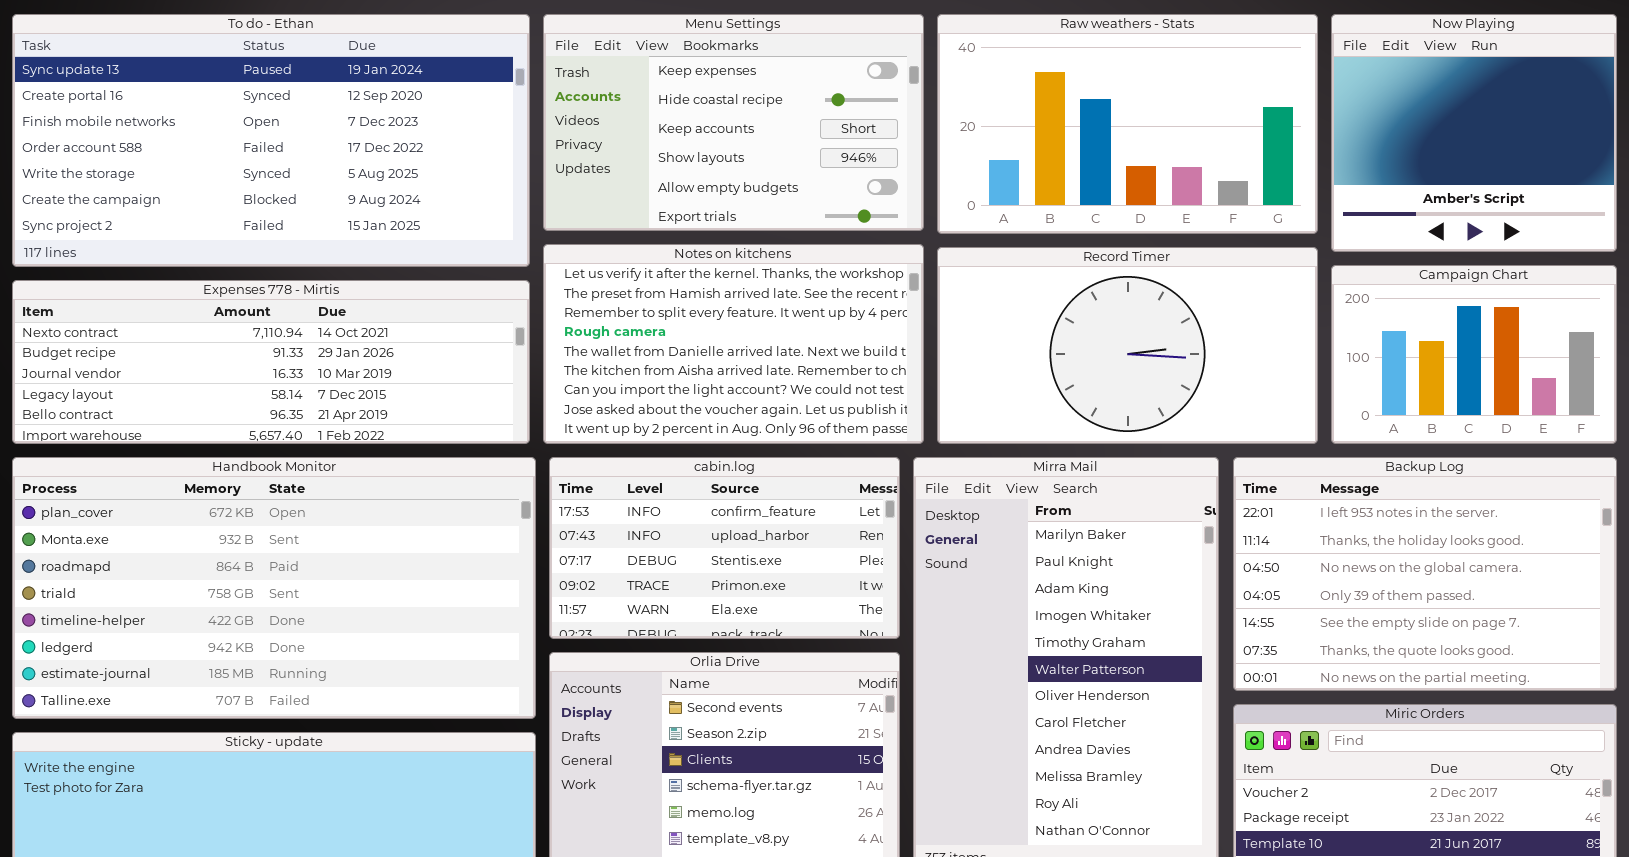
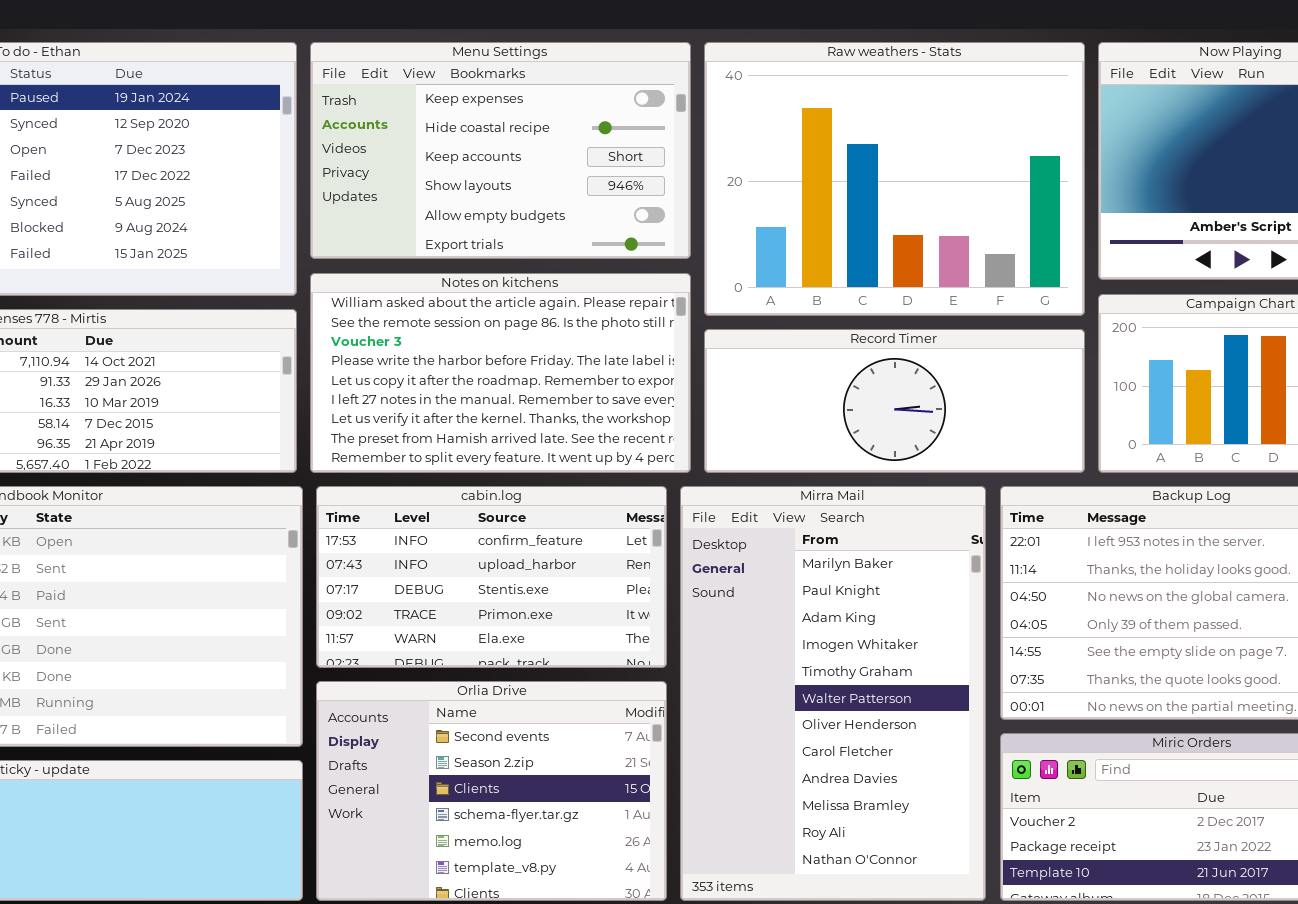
Raw weathers - Stats: [937,14,1318,234] -> [704,42,1085,316], resized
Notes on kitchens: [543,244,924,444] -> [310,273,691,473], scrolled up 6 rows
Record Timer: [937,247,1318,444] -> [704,329,1085,473], resized

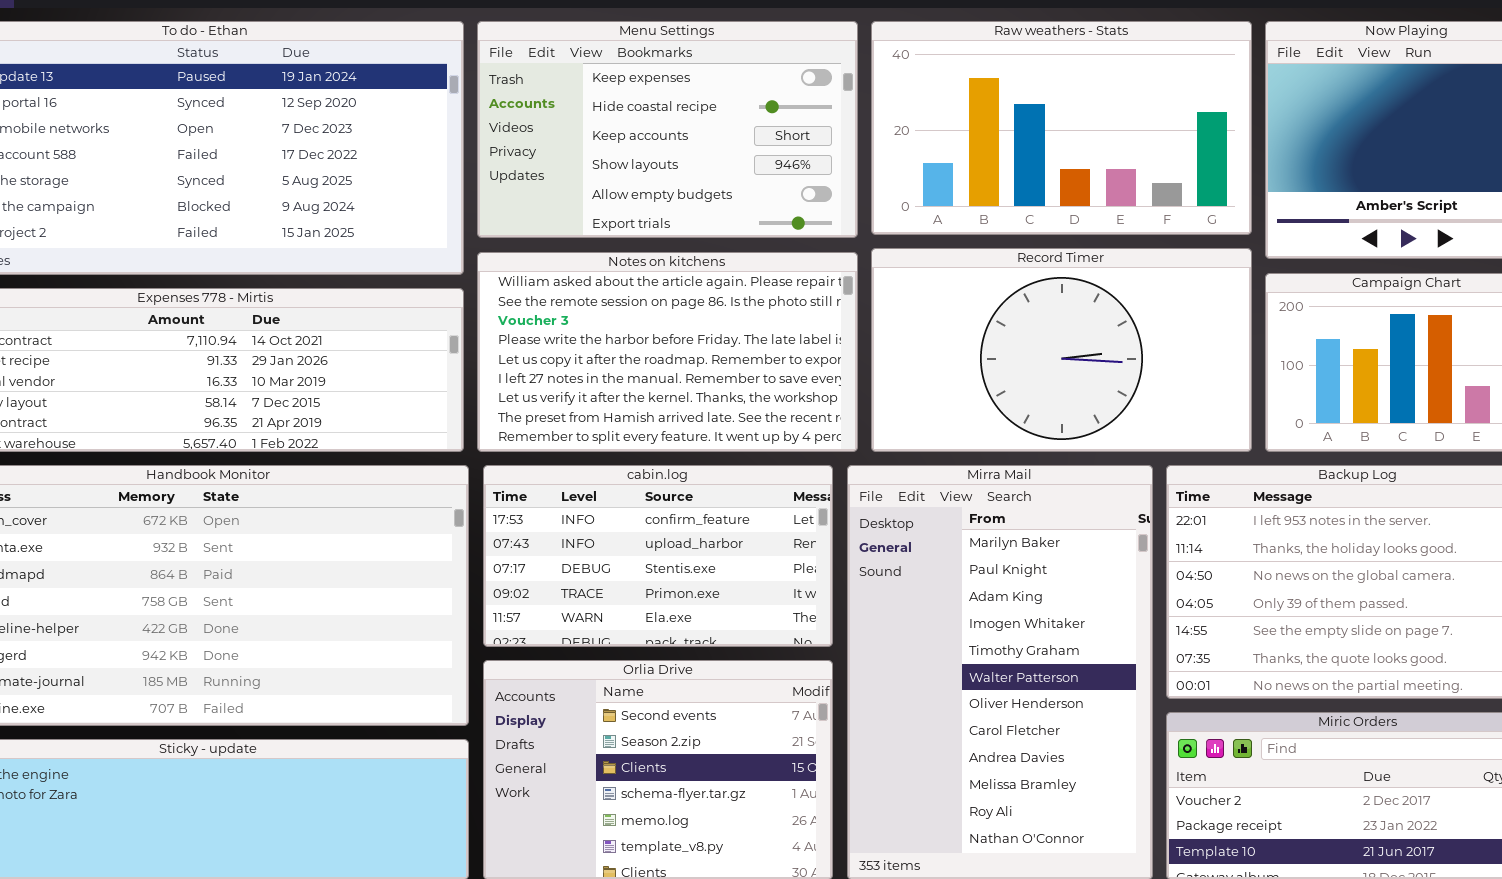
Raw weathers - Stats: [704,42,1085,316] -> [871,21,1252,235], resized
Record Timer: [704,329,1085,473] -> [871,248,1252,452], resized

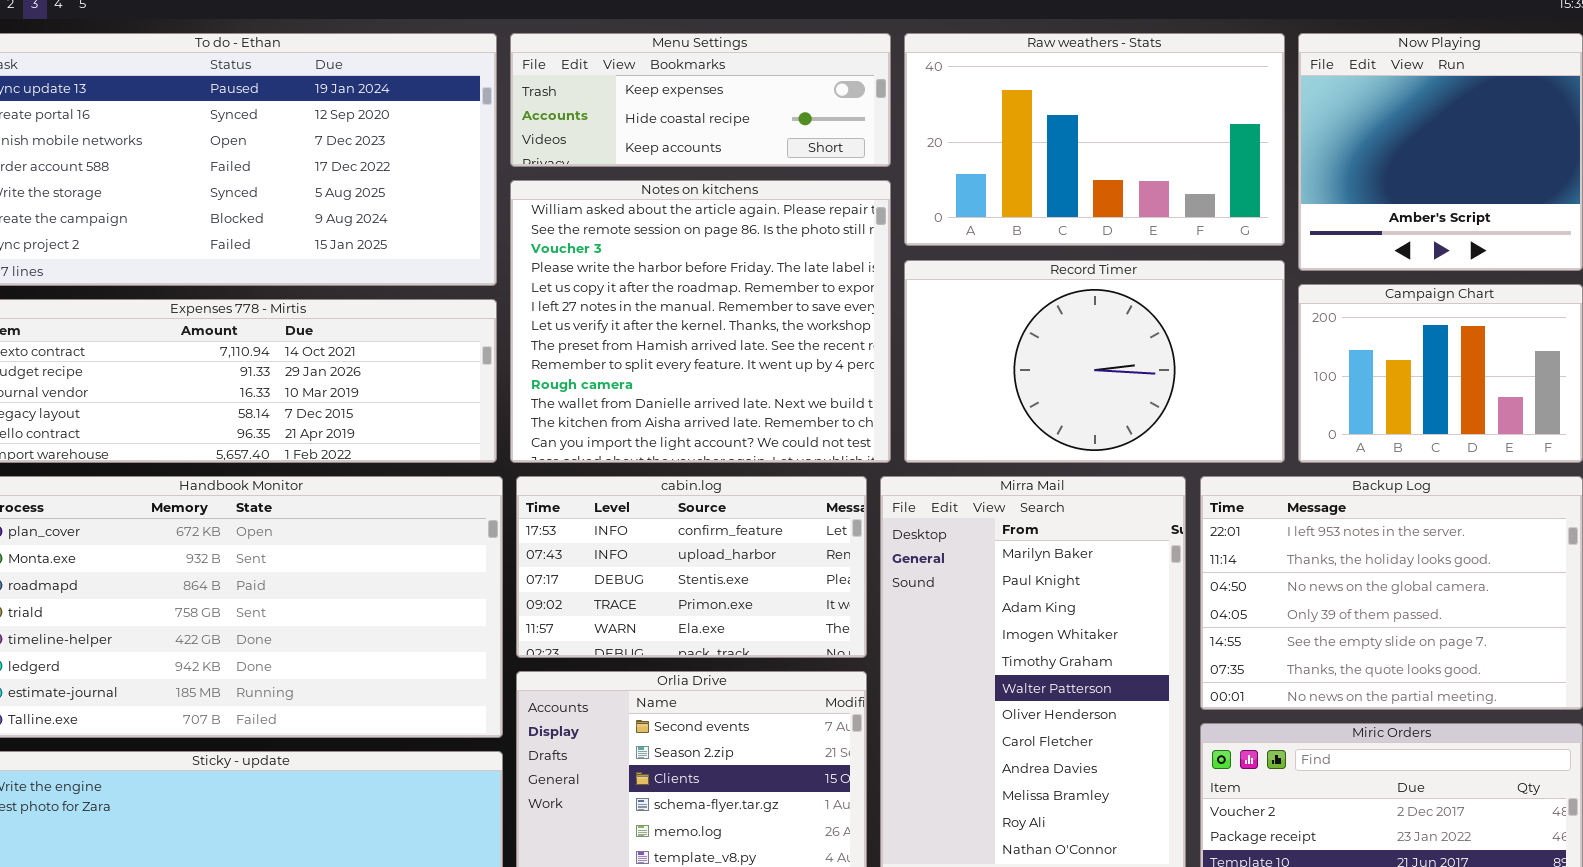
Menu Settings: [477,21,858,238] -> [510,33,891,167], resized
Notes on kitchens: [477,252,858,452] -> [510,180,891,463], resized

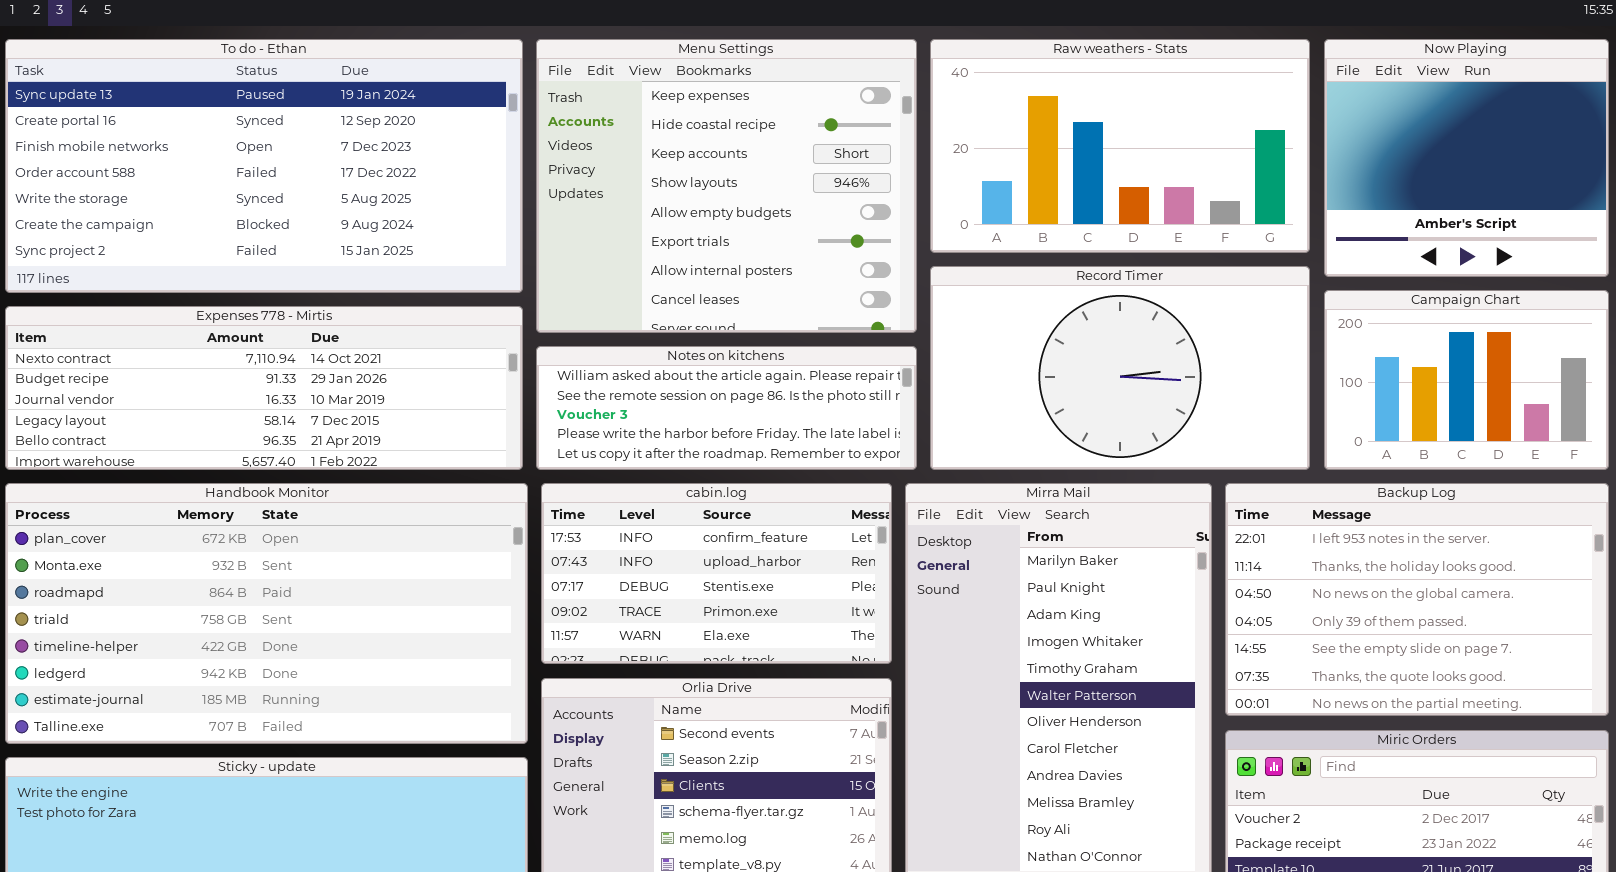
Menu Settings: [510,33,891,167] -> [536,39,917,333], resized
Notes on kitchens: [510,180,891,463] -> [536,346,917,470], resized

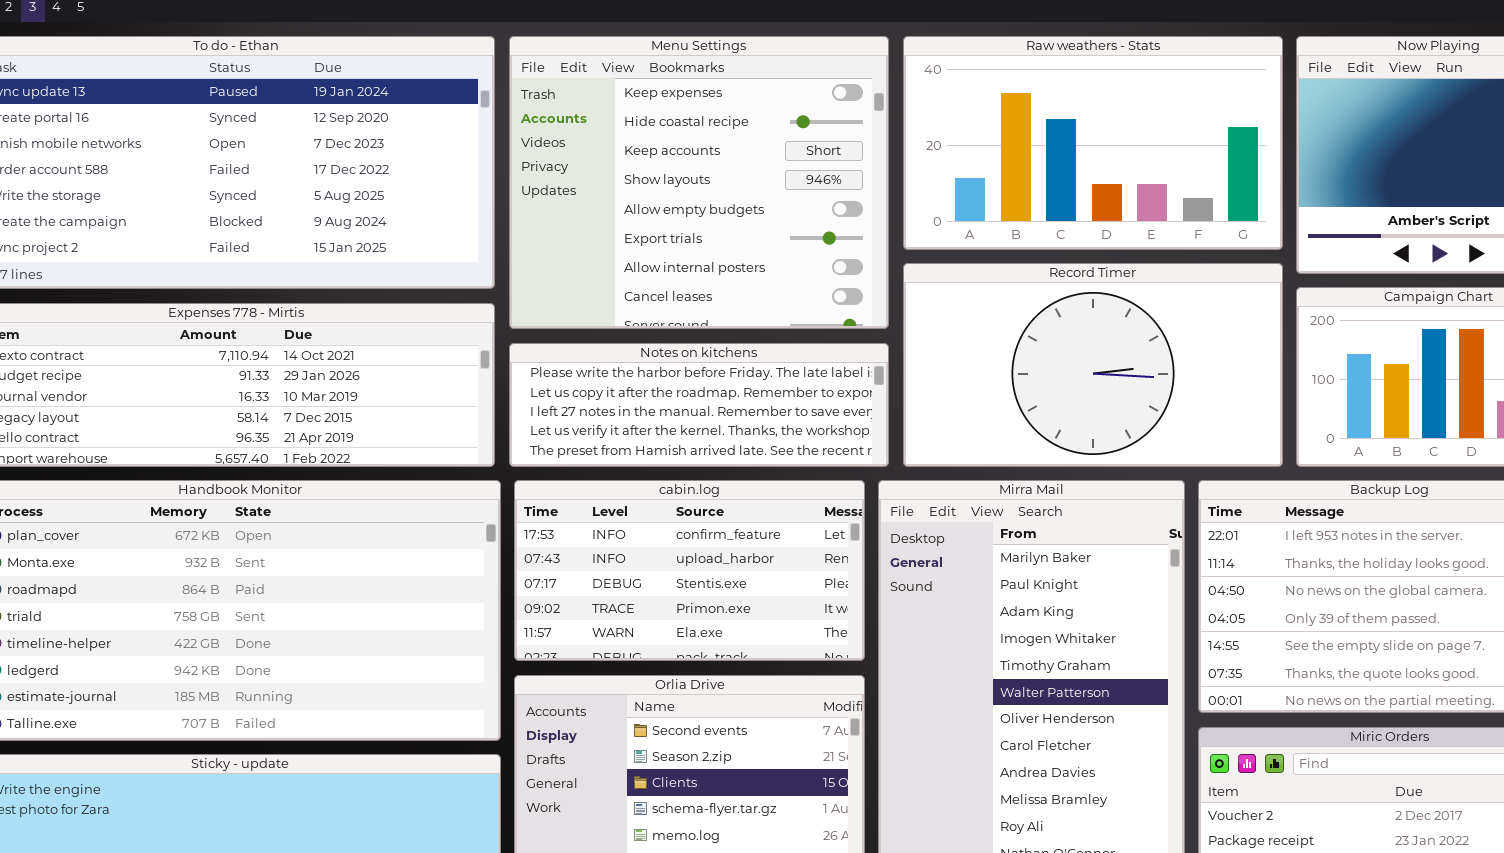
Notes on kitchens: [536,346,917,470] -> [509,343,889,467], scrolled down 3 rows

